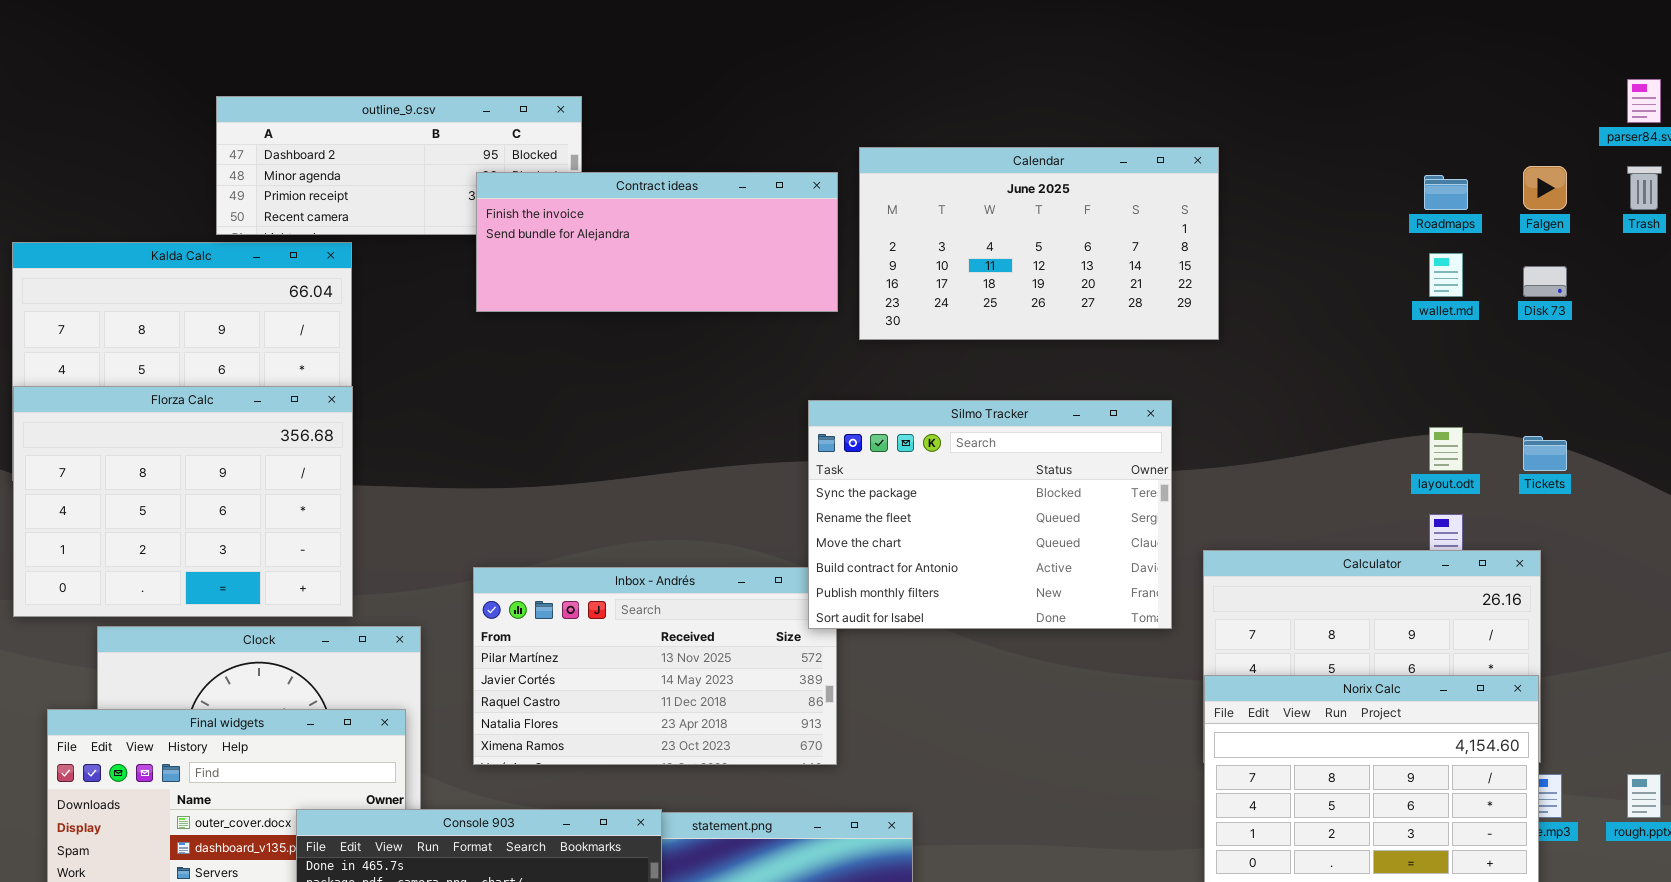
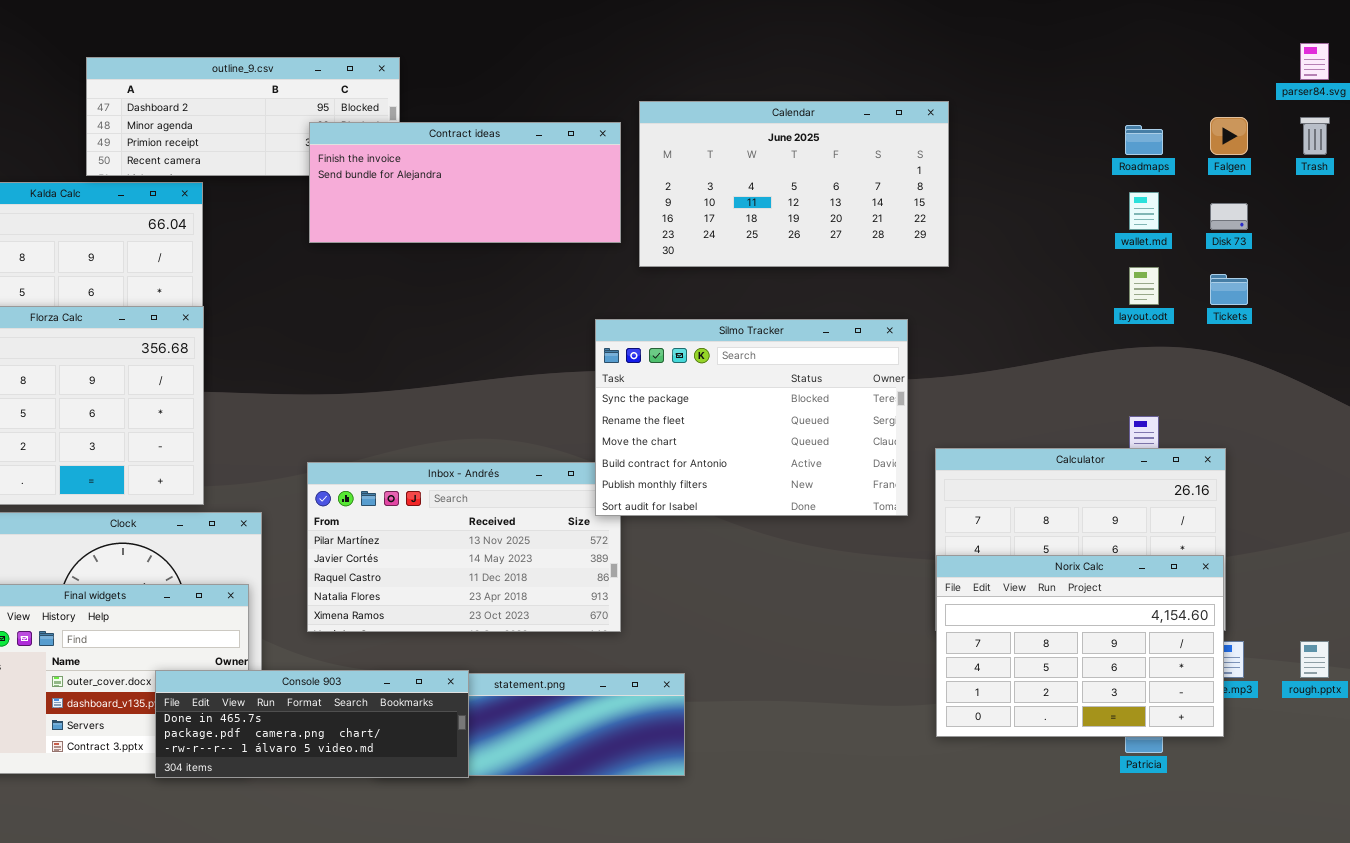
layout.odt: [1429,427,1463,471] -> [1129,267,1159,305], moved
Tickets: [1523,436,1567,471] -> [1210,274,1248,305], moved

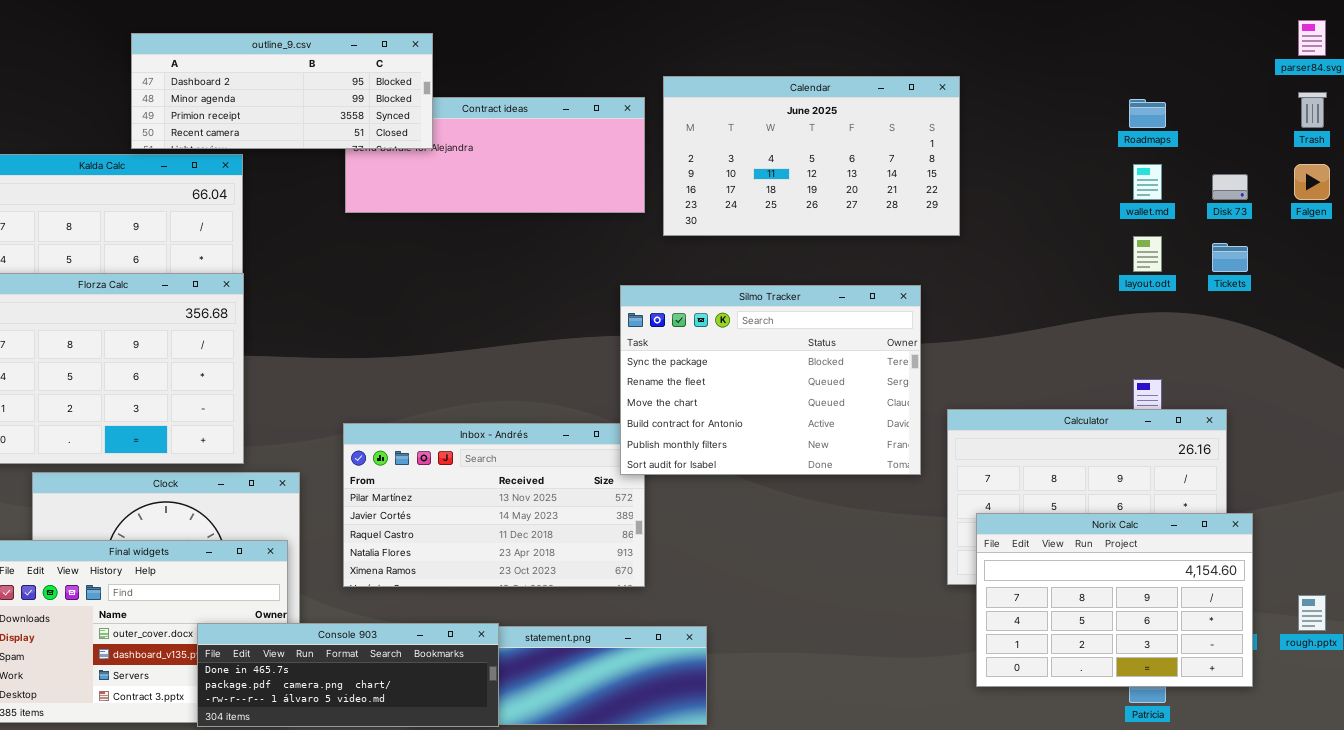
outline_9.csv: [86,57,400,176] -> [131,33,433,149], raised
Falgen: [1210,117,1248,155] -> [1294,164,1330,200], moved
Norix Calc: [936,555,1224,737] -> [976,513,1253,687], moved

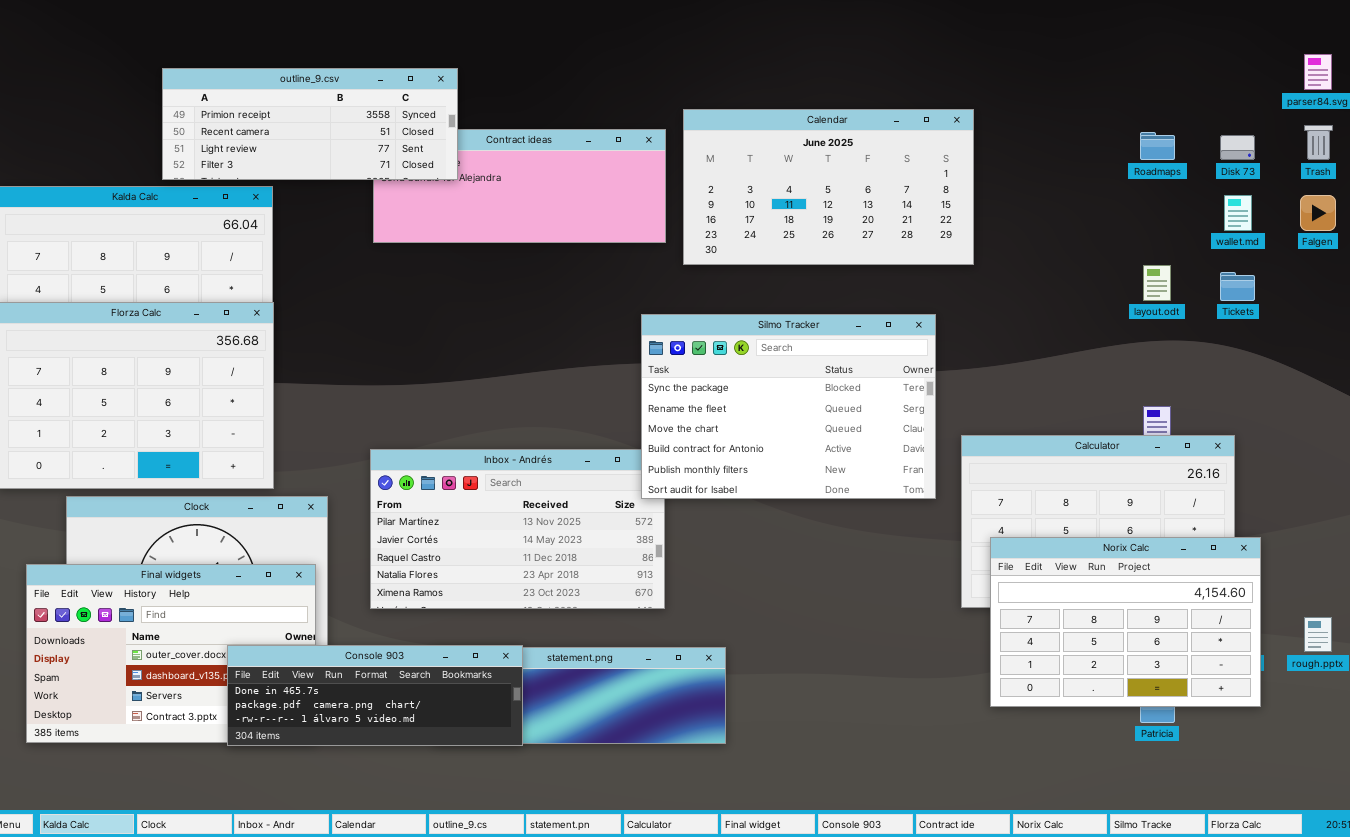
outline_9.csv: [131,33,433,149] -> [162,68,458,180], scrolled down 2 rows
wallet.md: [1133,164,1162,200] -> [1224,195,1252,231], moved
Disk 73: [1212,174,1248,200] -> [1220,135,1255,160], moved

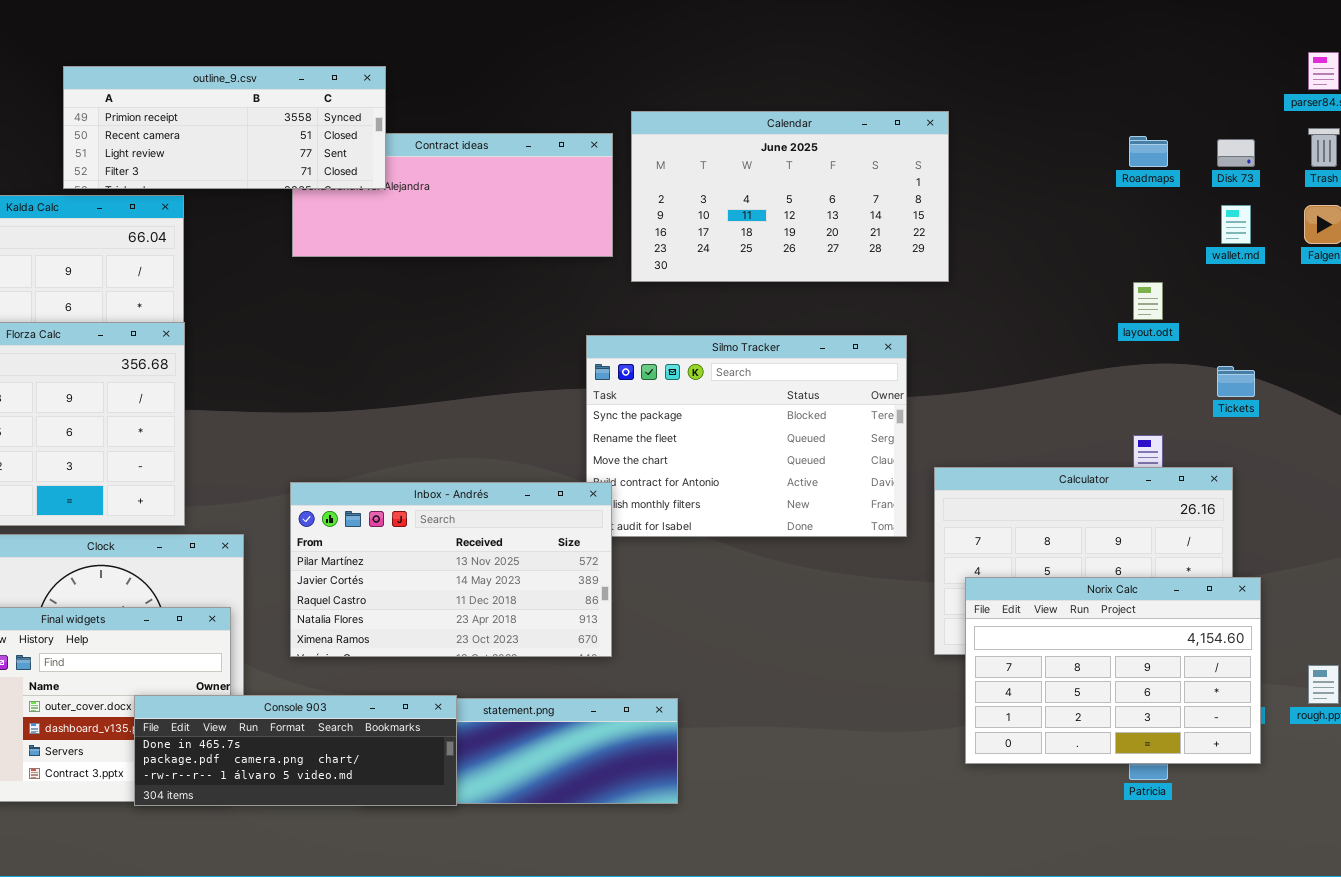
Tickets: [1220,272,1255,301] -> [1217,366,1255,397], moved
Inbox - Andrés: [370,449,665,609] -> [290,482,612,657], raised

